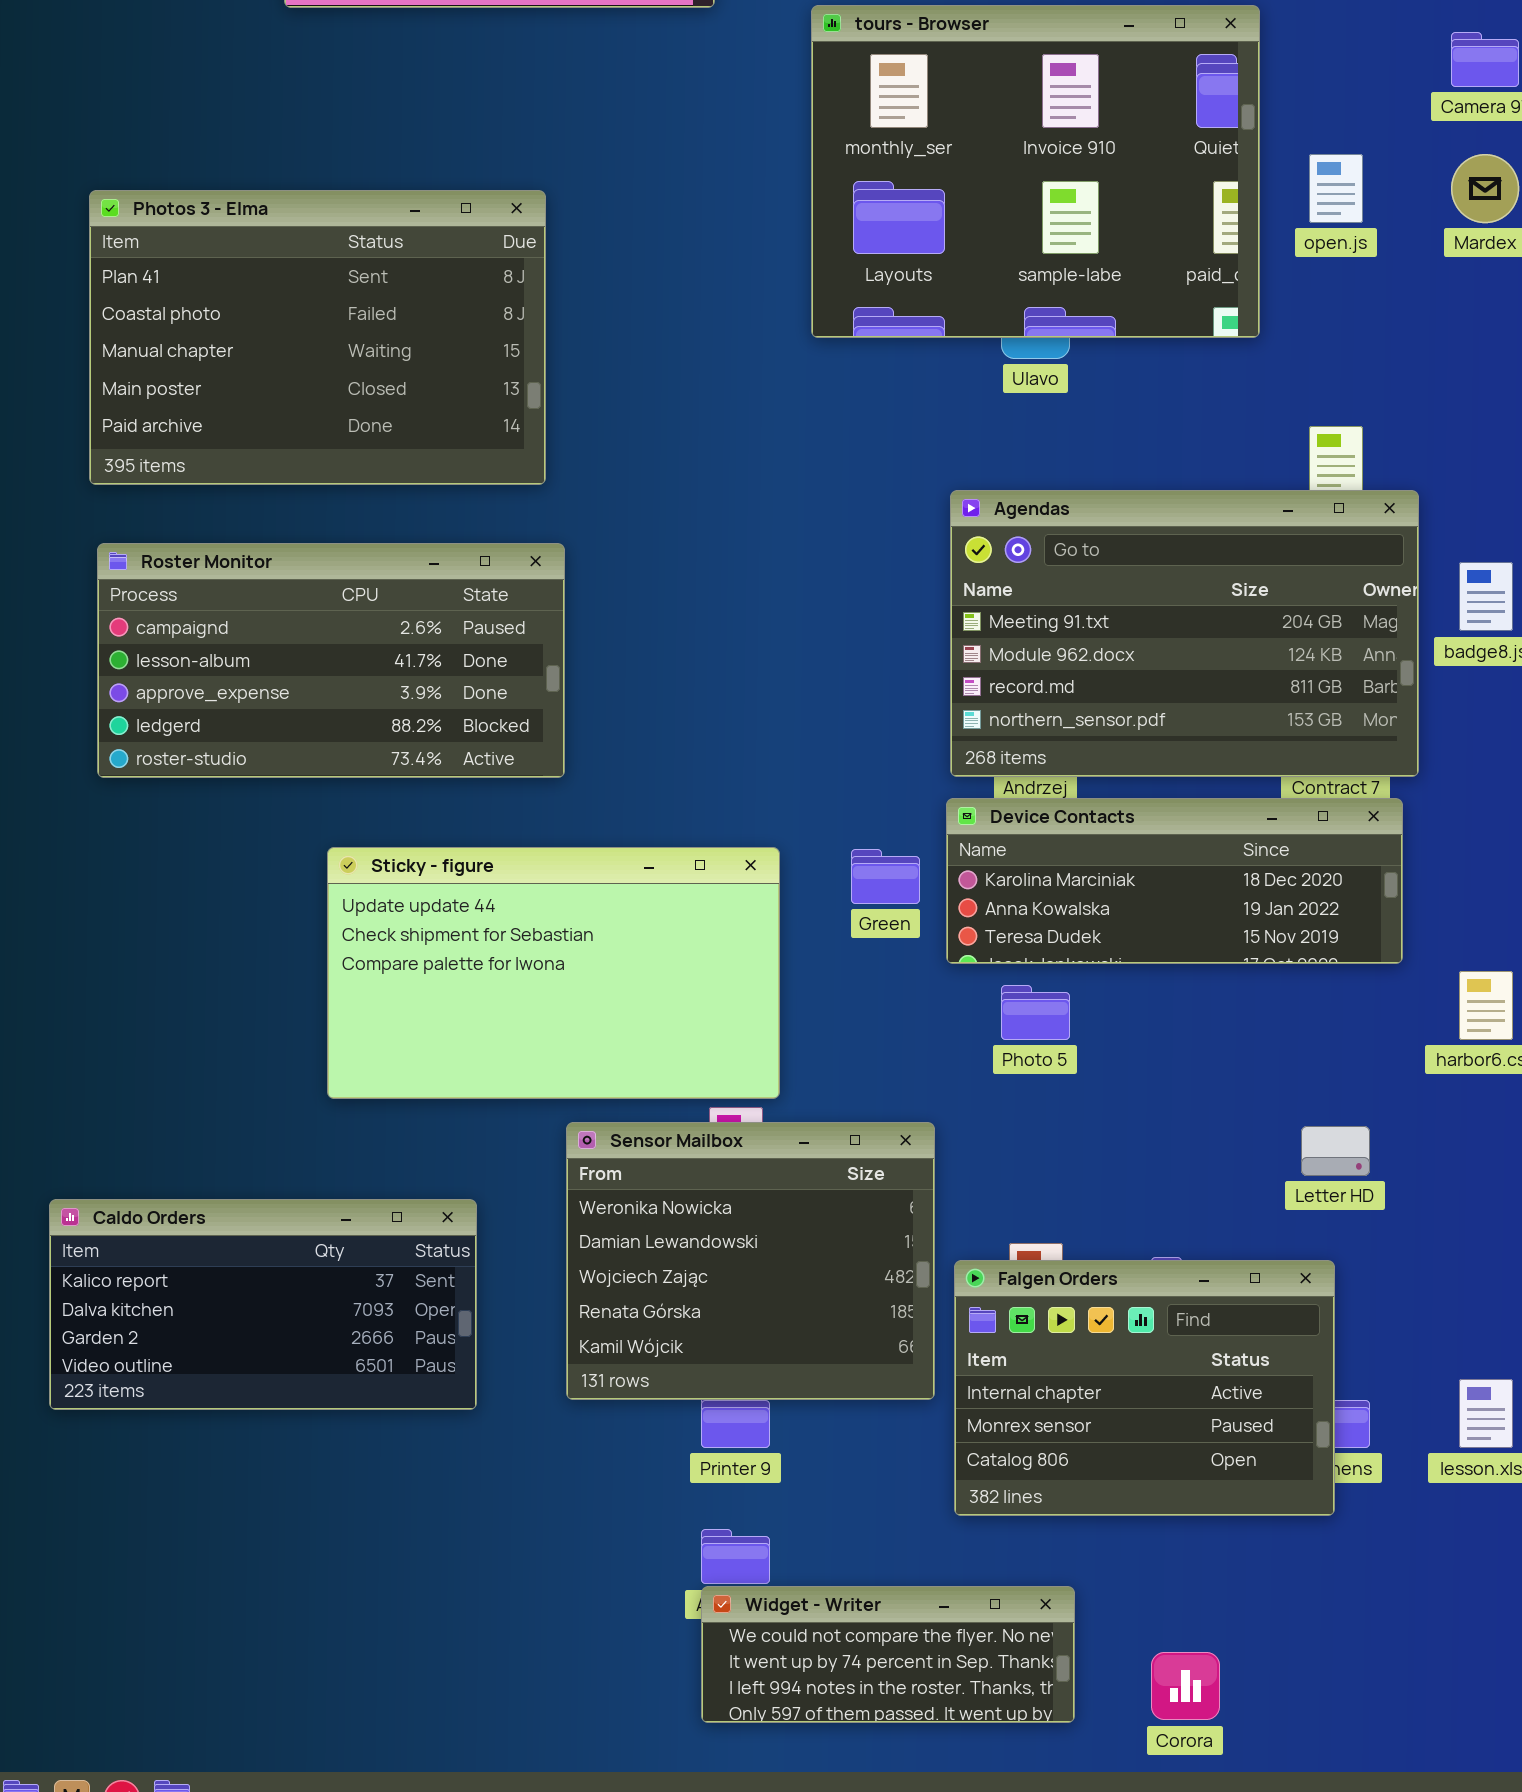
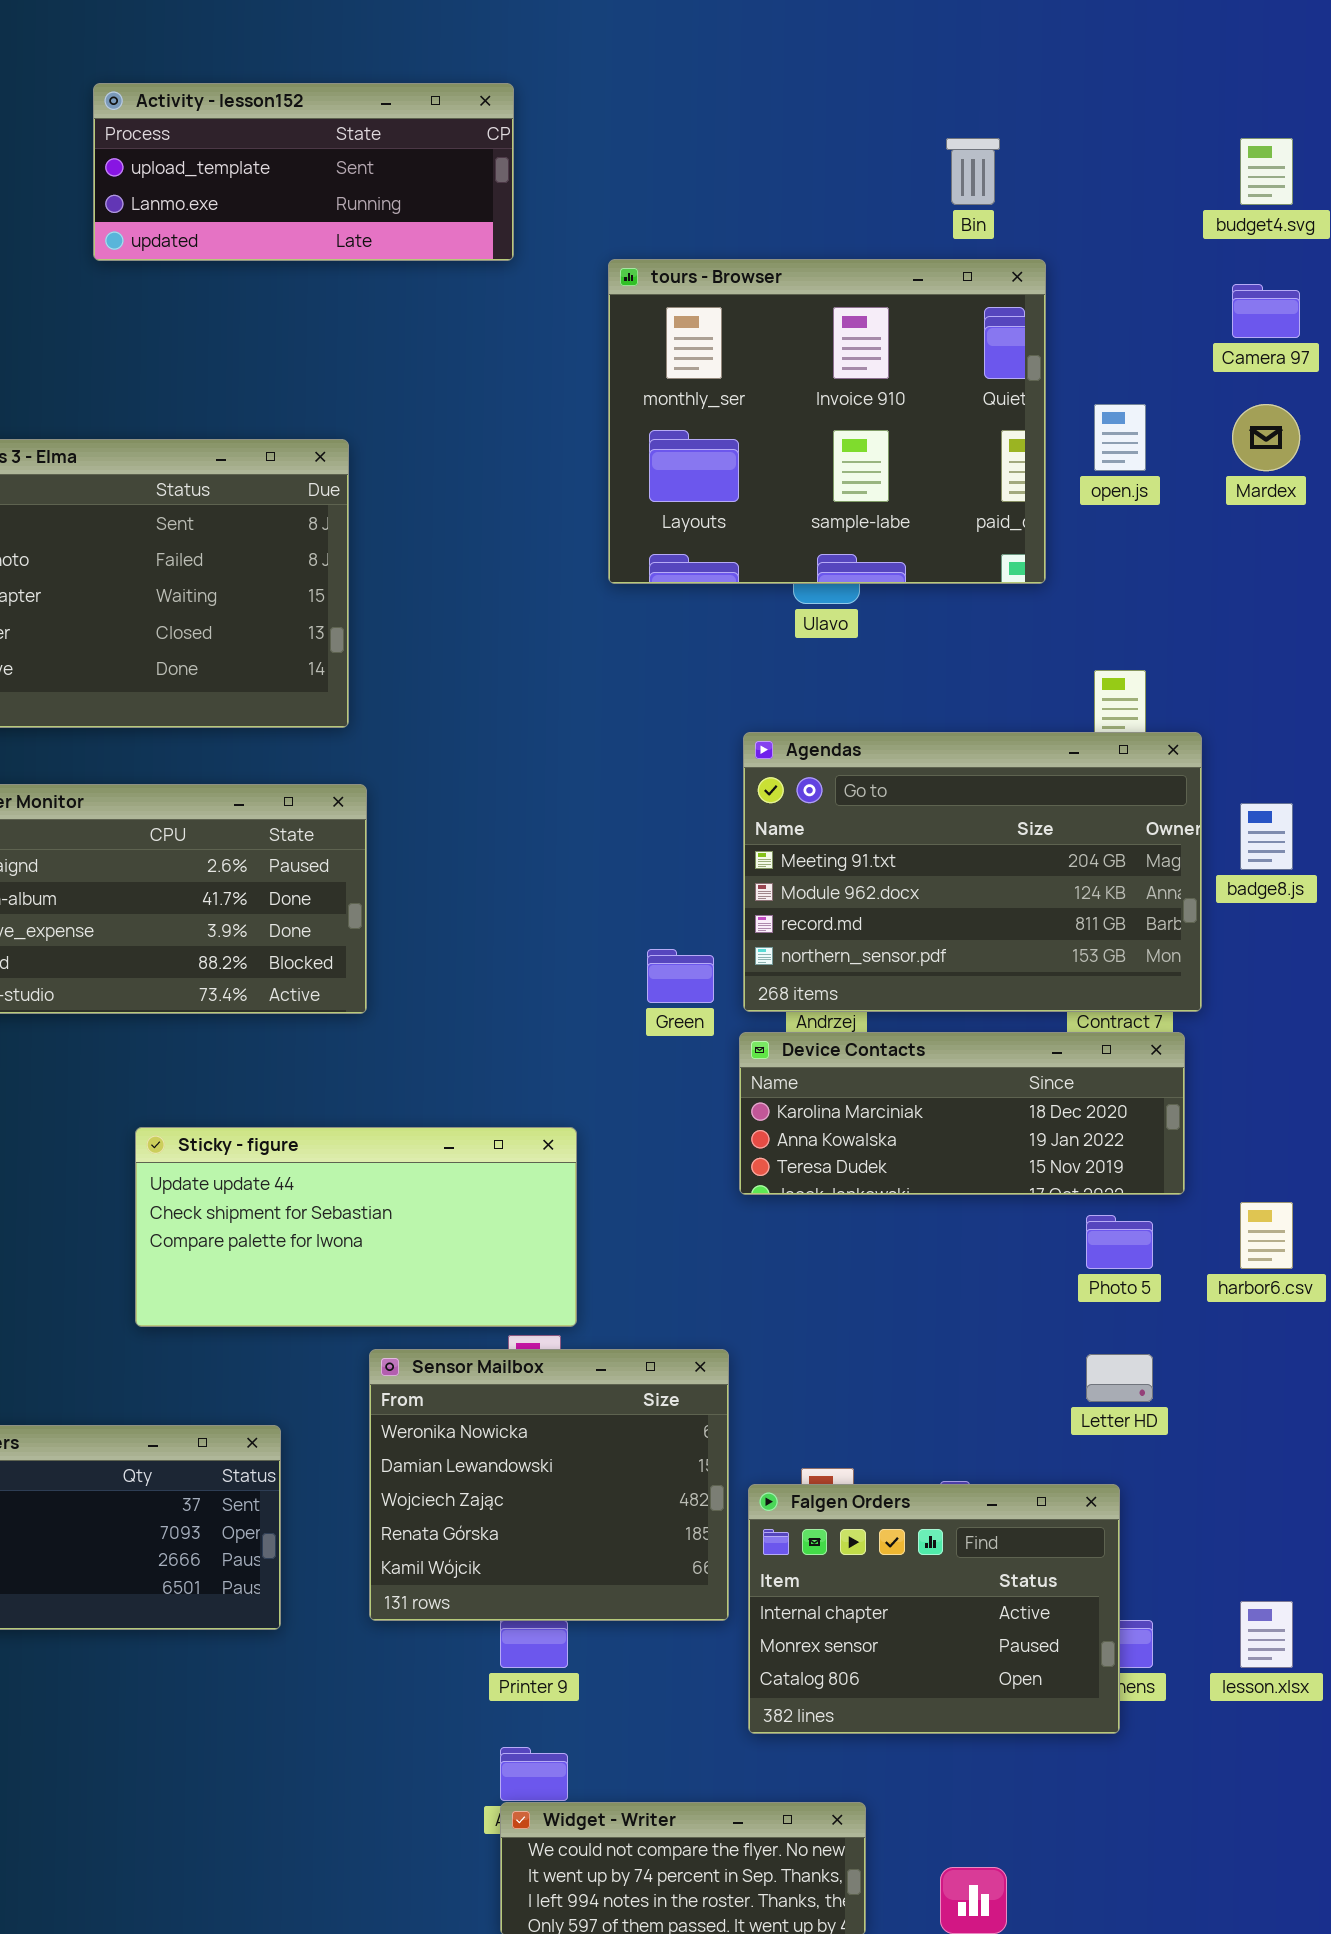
Sticky - figure: [327,847,780,1099] -> [135,1127,577,1327], resized
Green: [851,849,920,904] -> [647,949,714,1003], moved
Photo 5: [1001,985,1070,1040] -> [1086,1215,1153,1269], moved

